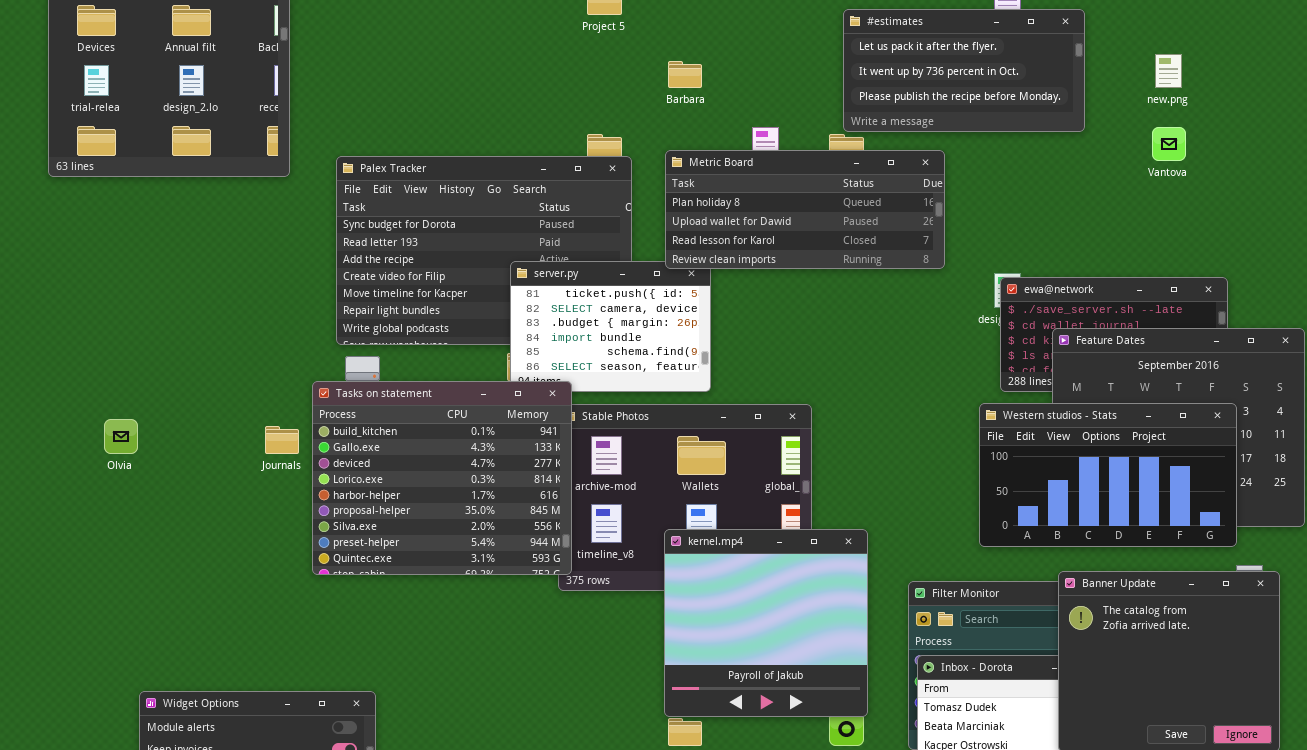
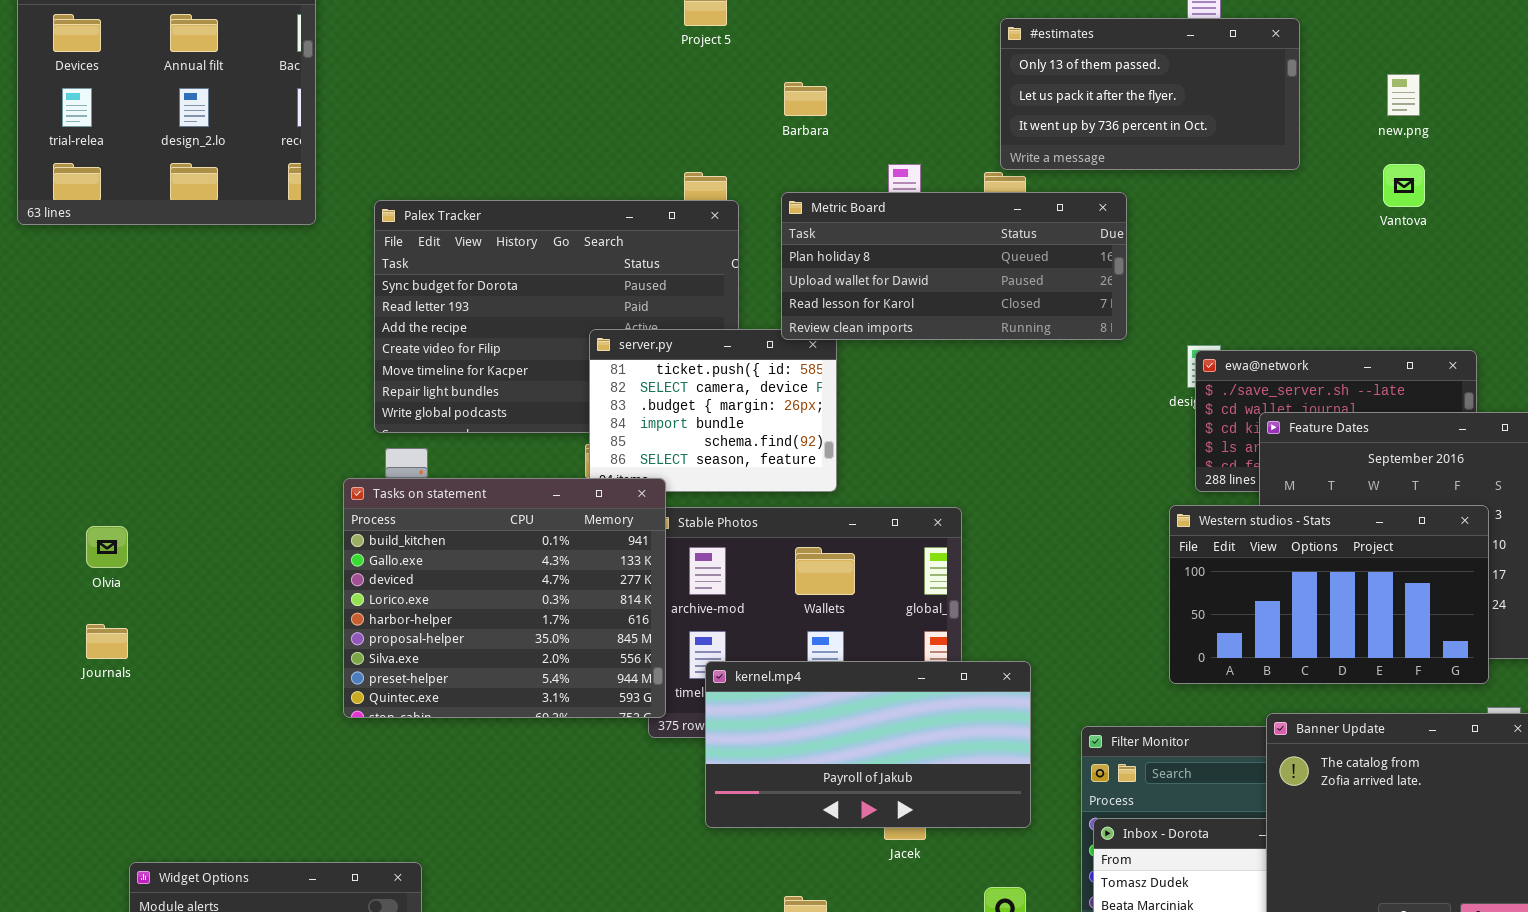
#estimates: [843,9,1085,132] -> [1000,18,1300,170], scrolled up 1 row
Journals: [265,426,299,454] -> [86,624,128,659], moved
kernel.mp4: [664,529,868,717] -> [705,661,1031,828], resized

